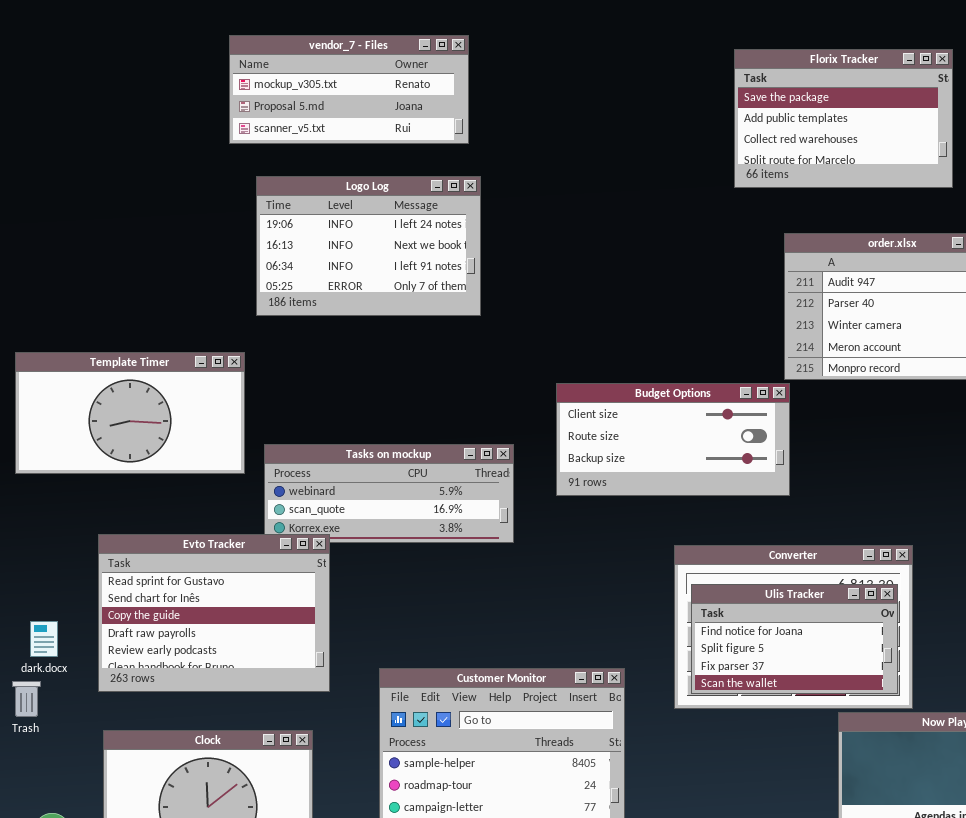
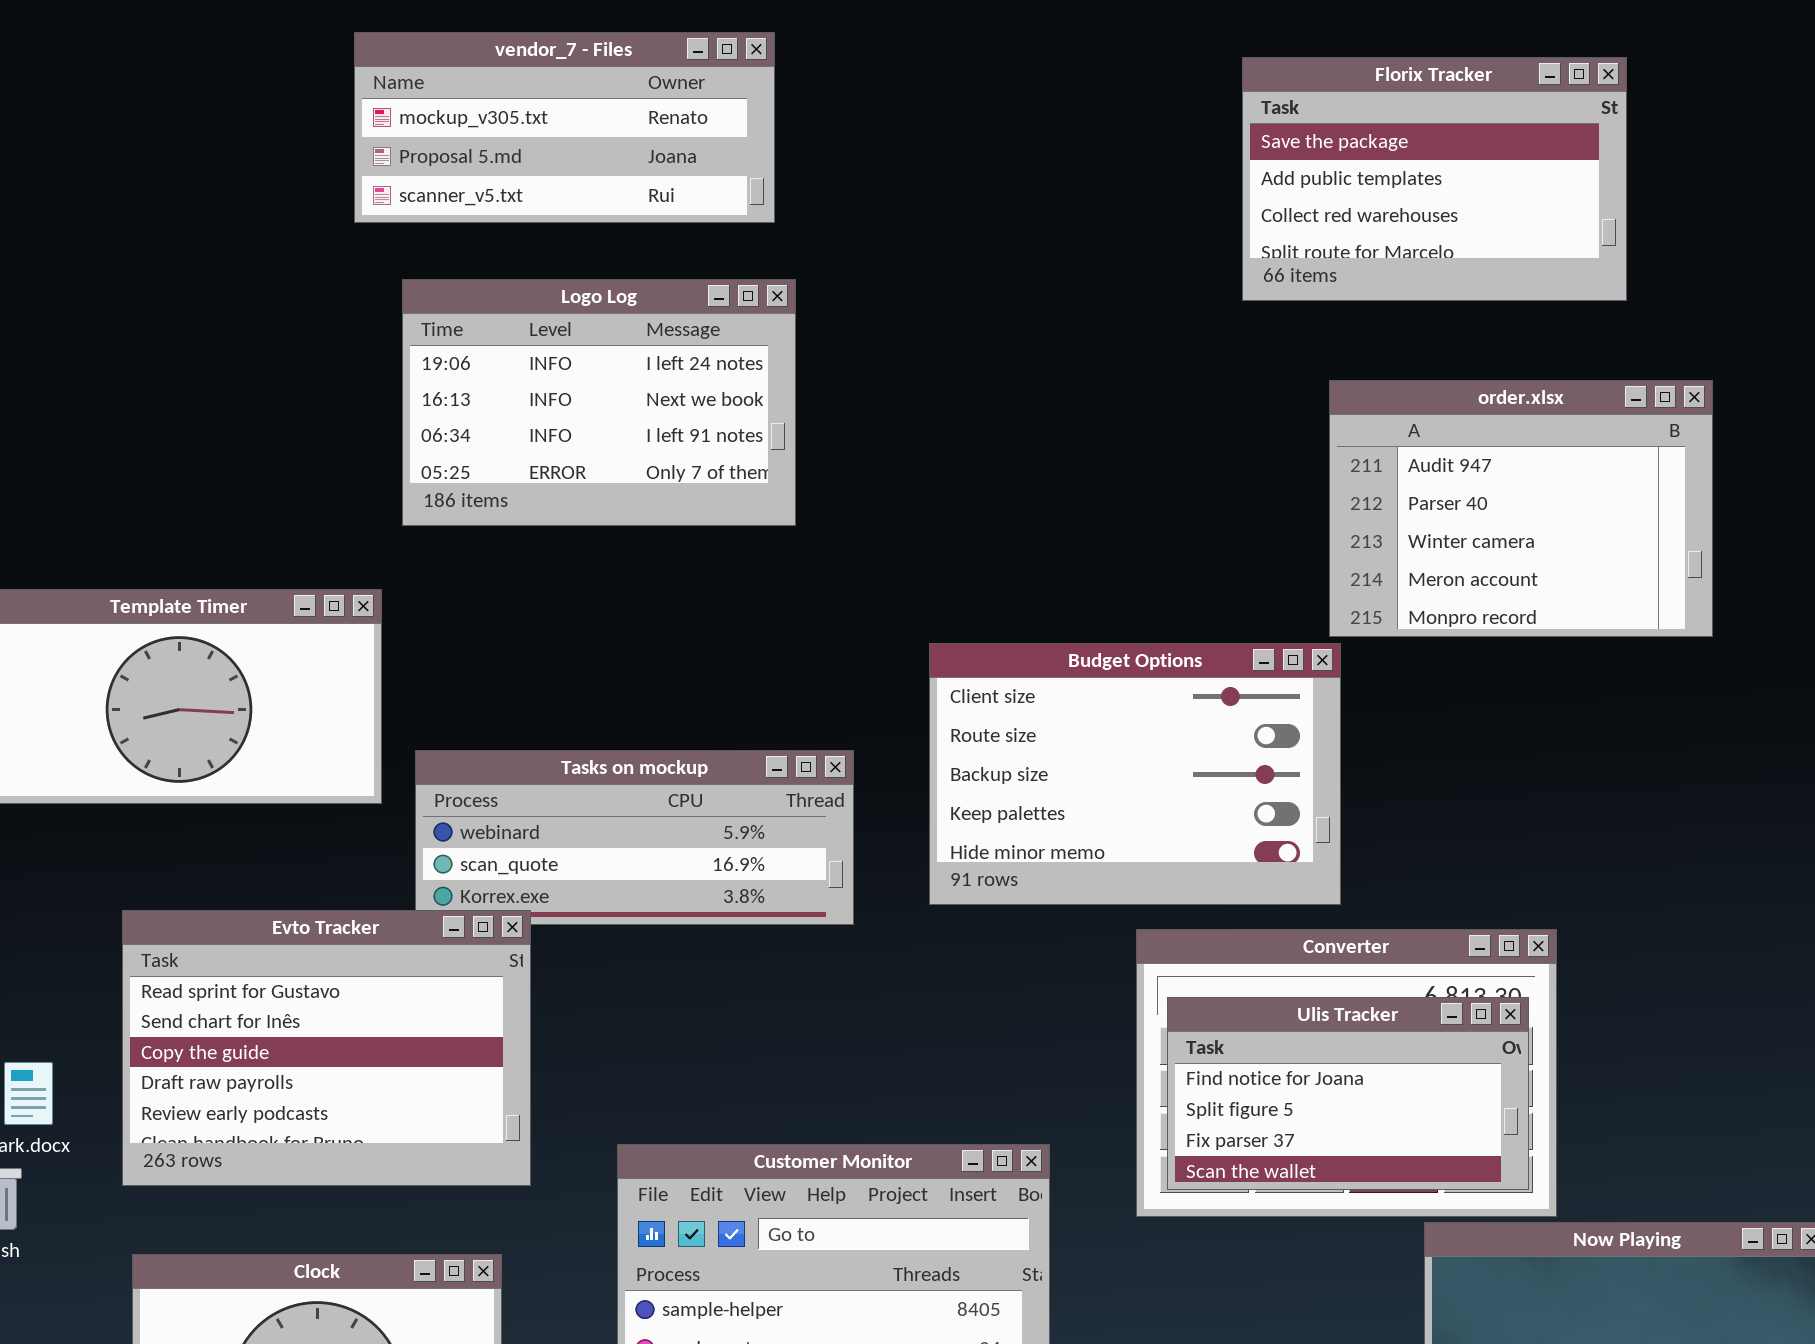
Budget Options: [556,383,790,496] -> [929,643,1341,905], resized

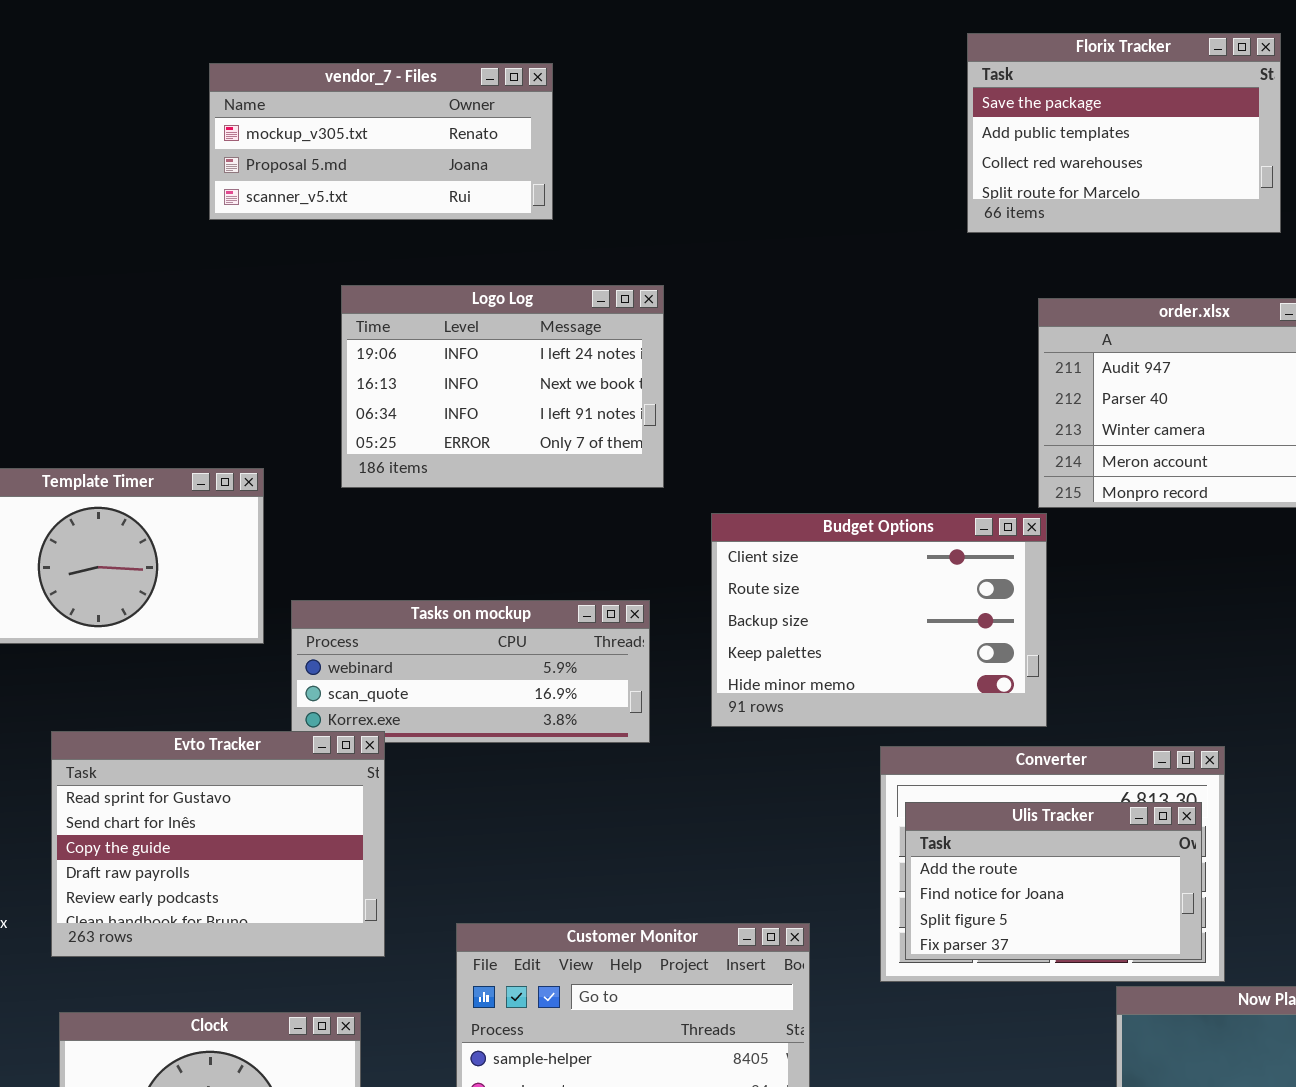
vendor_7 - Files: [354,32,775,223] -> [209,63,553,220], moved
Logo Log: [402,279,796,526] -> [341,285,664,488], moved
Ulis Tracker: [1167,997,1529,1190] -> [905,802,1202,960], scrolled up 1 row

